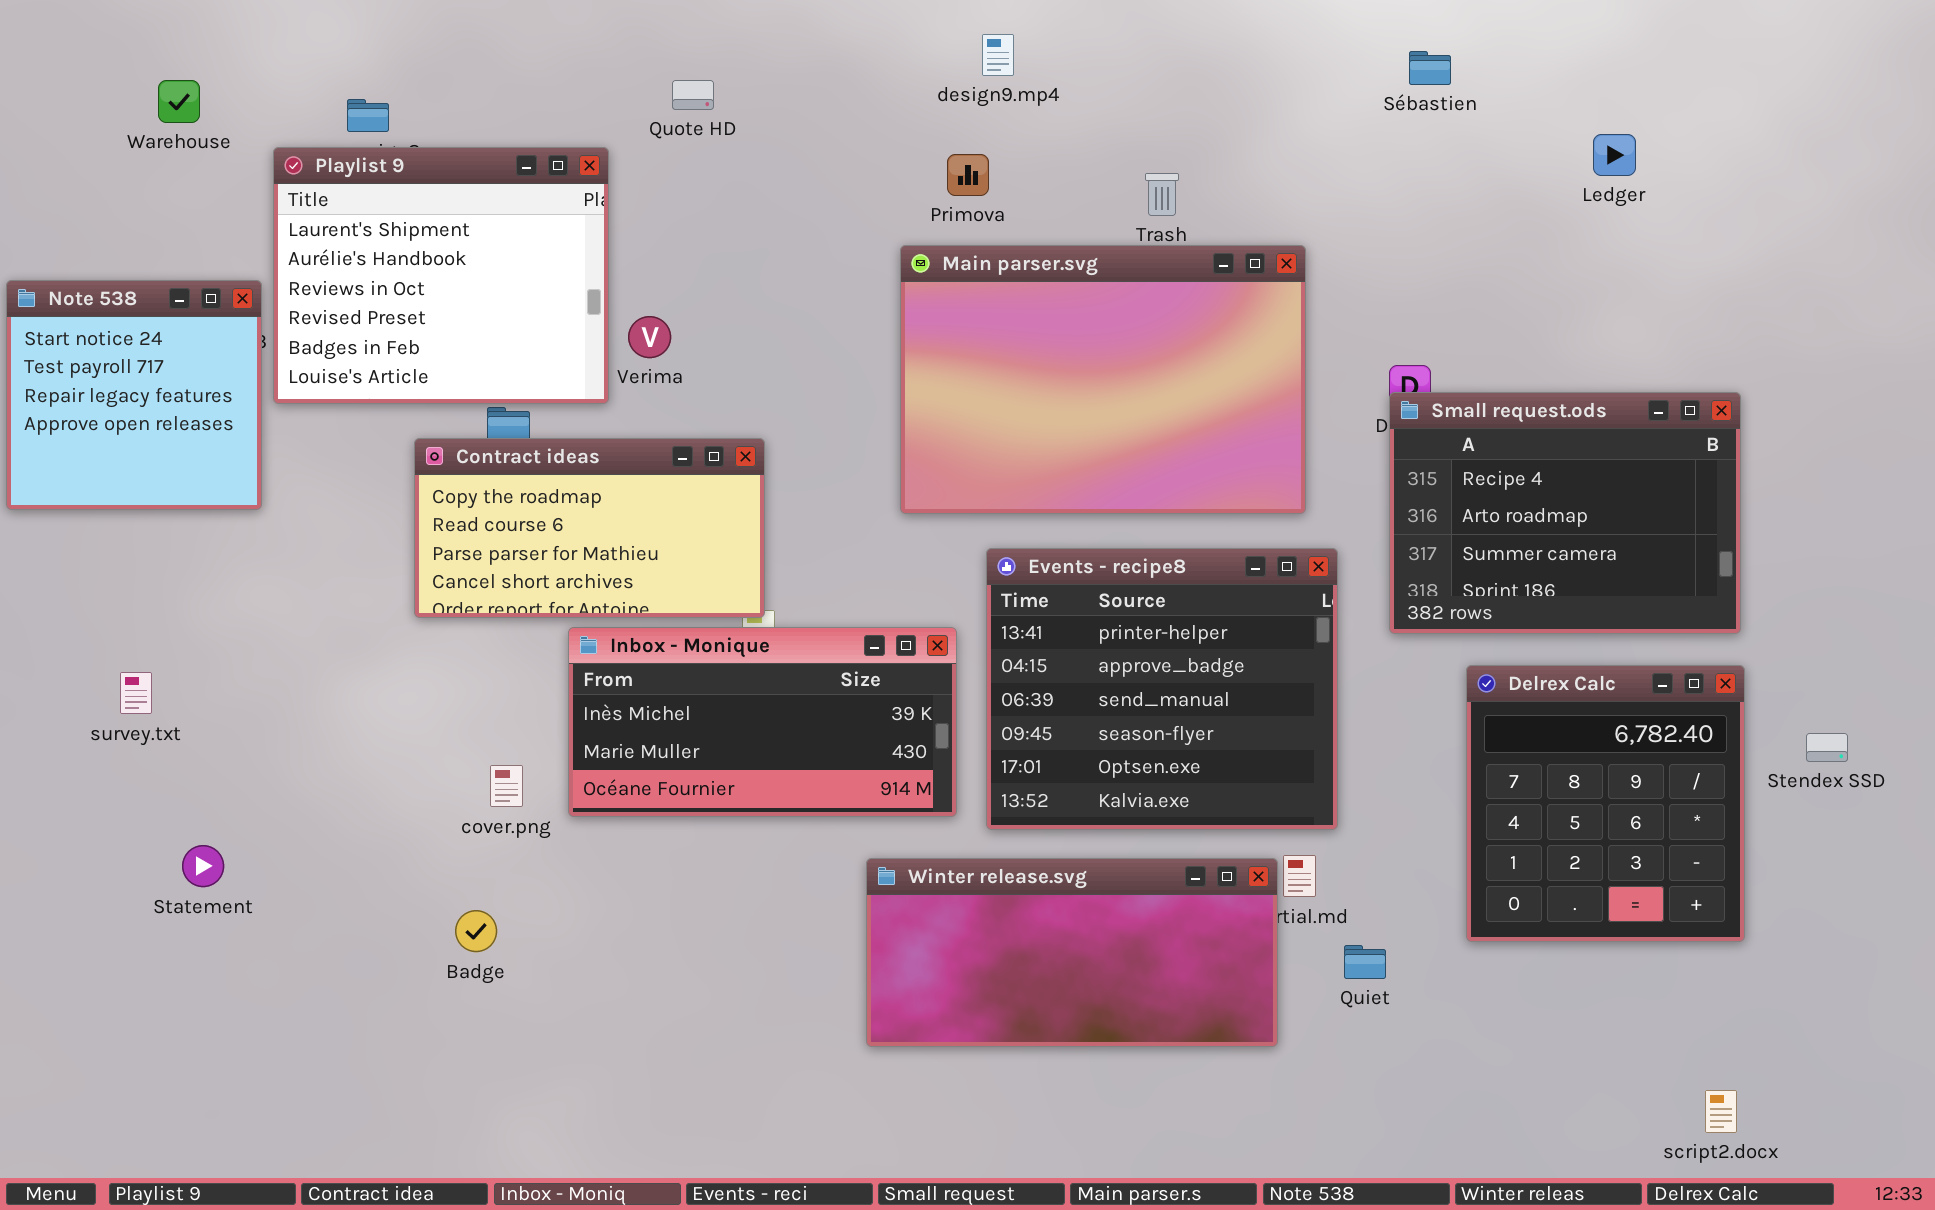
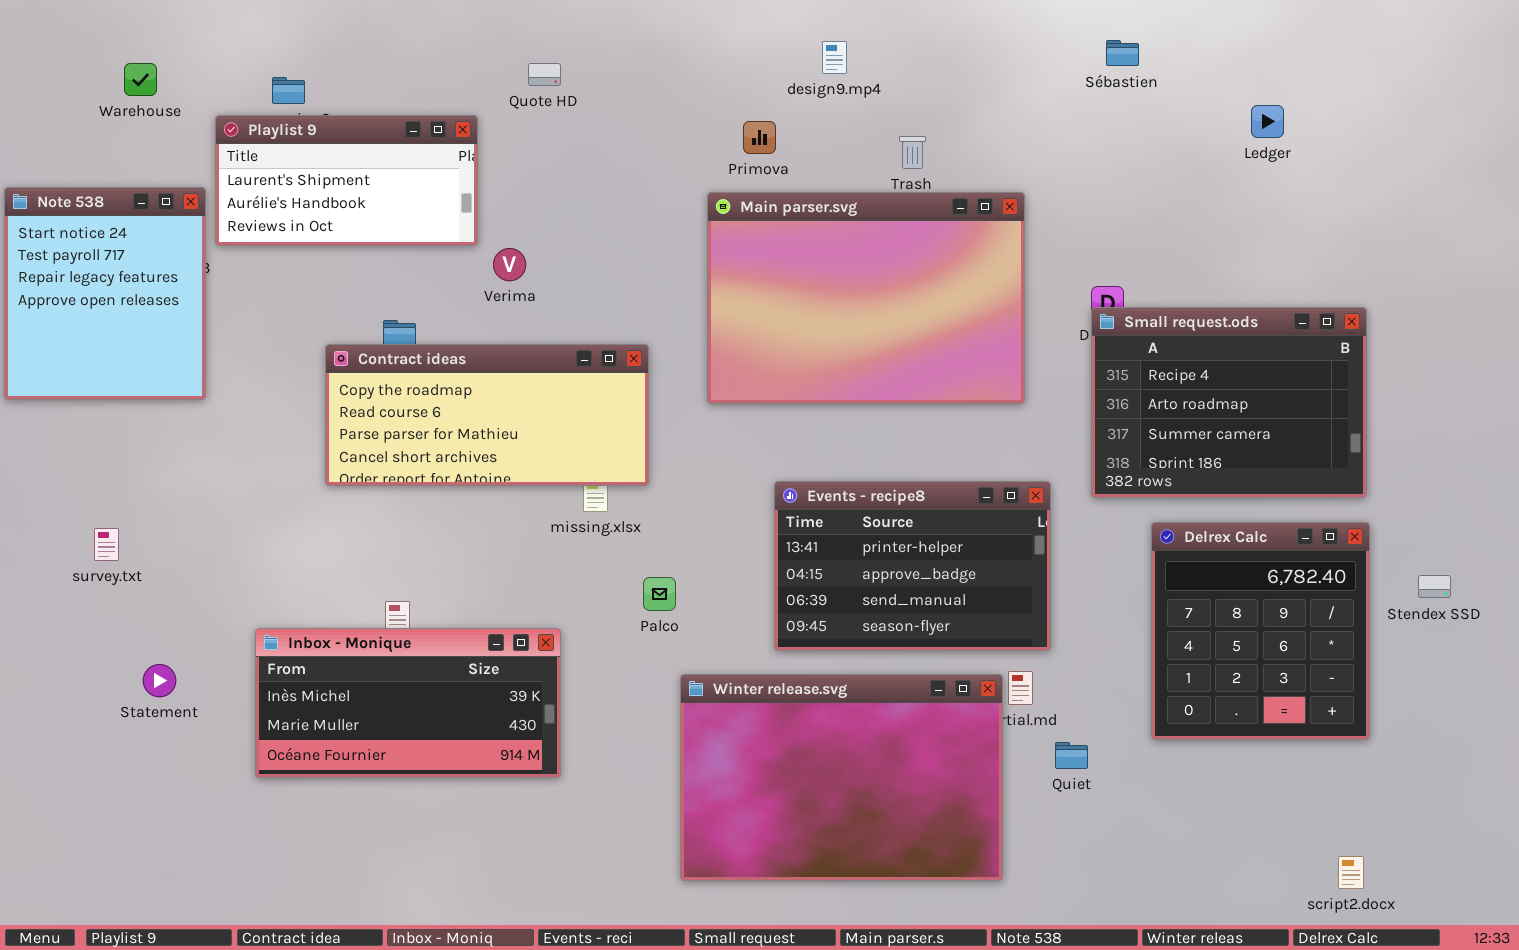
design9.mp4: [982,34,1014,76] -> [822,41,847,74], moved
Playlist 9: [273,147,609,404] -> [215,115,478,246], resized
Note 538: [6,280,262,510] -> [4,187,206,400], resized
Contract ideas: [414,438,765,618] -> [325,344,649,486], resized
Events - recipe8: [986,548,1338,830] -> [774,481,1051,651], resized
Inbox - Monique: [568,627,957,817] -> [255,628,561,778], moved
Winter release.svg: [866,858,1278,1047] -> [680,674,1003,881], resized

